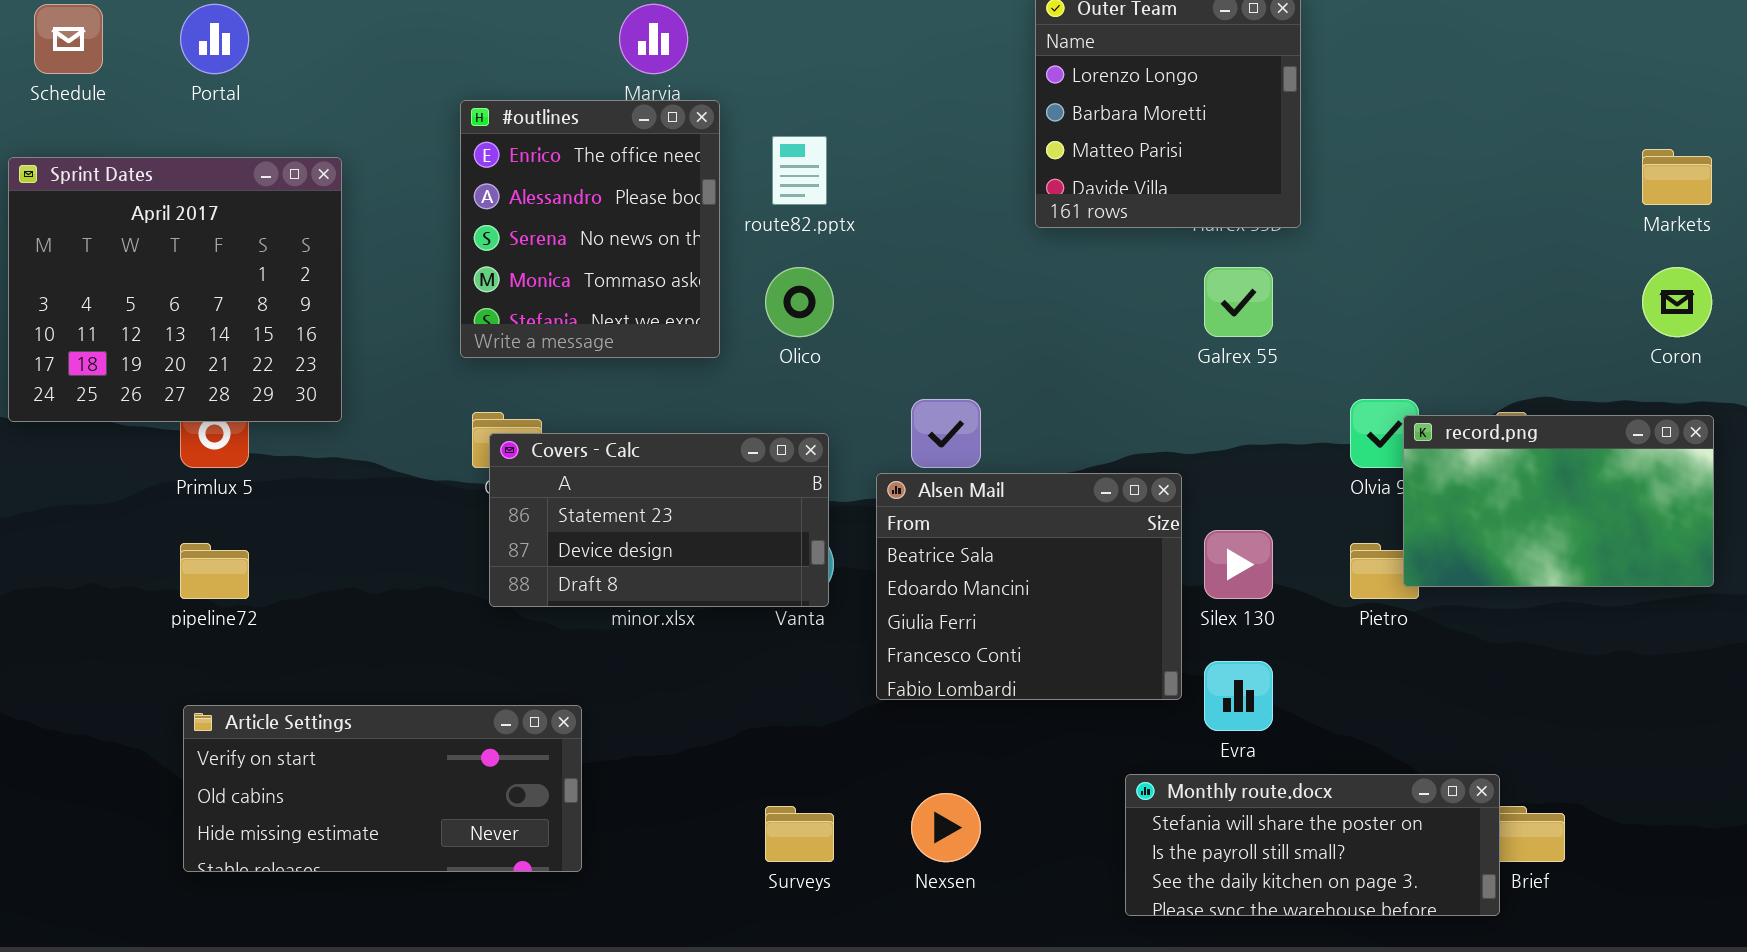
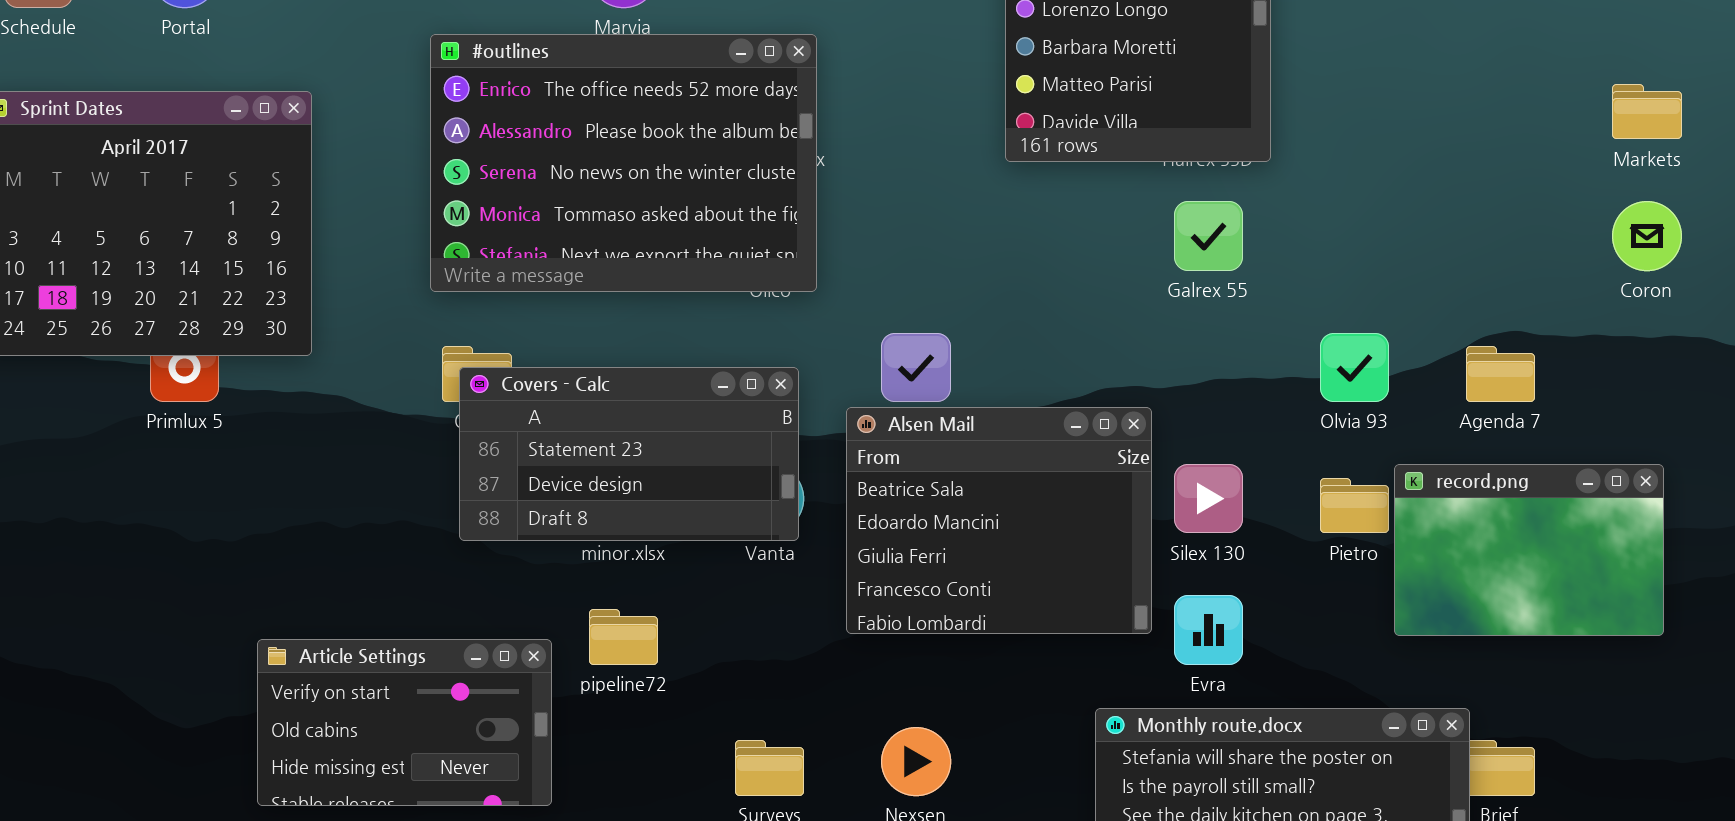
#outlines: [460,100,720,358] -> [430,34,817,292], resized
record.png: [1403,415,1714,587] -> [1394,464,1664,636], moved, resized
pipeline72: [180,543,249,599] -> [589,609,658,665], moved
Article Settings: [183,705,582,872] -> [257,639,552,806], resized

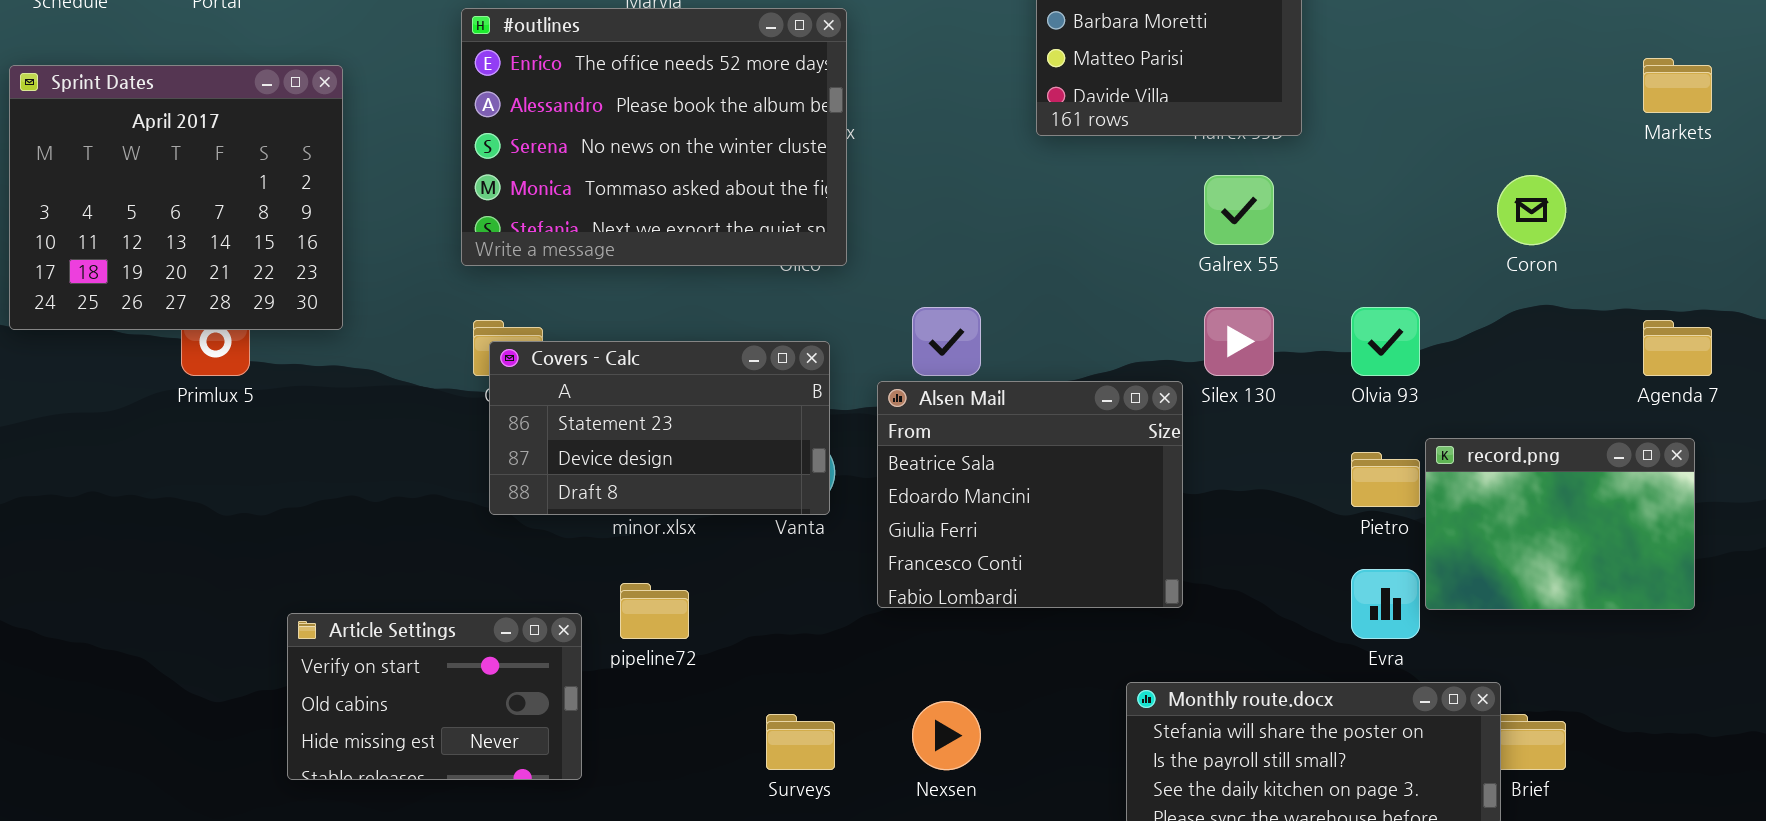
Coron: [1612,201,1682,271] -> [1497,175,1566,245], moved
Agenda 7: [1466,346,1535,402] -> [1643,320,1712,376], moved
Silex 130: [1174,464,1243,533] -> [1204,307,1274,376], moved
Evra: [1174,595,1243,665] -> [1351,569,1420,639], moved

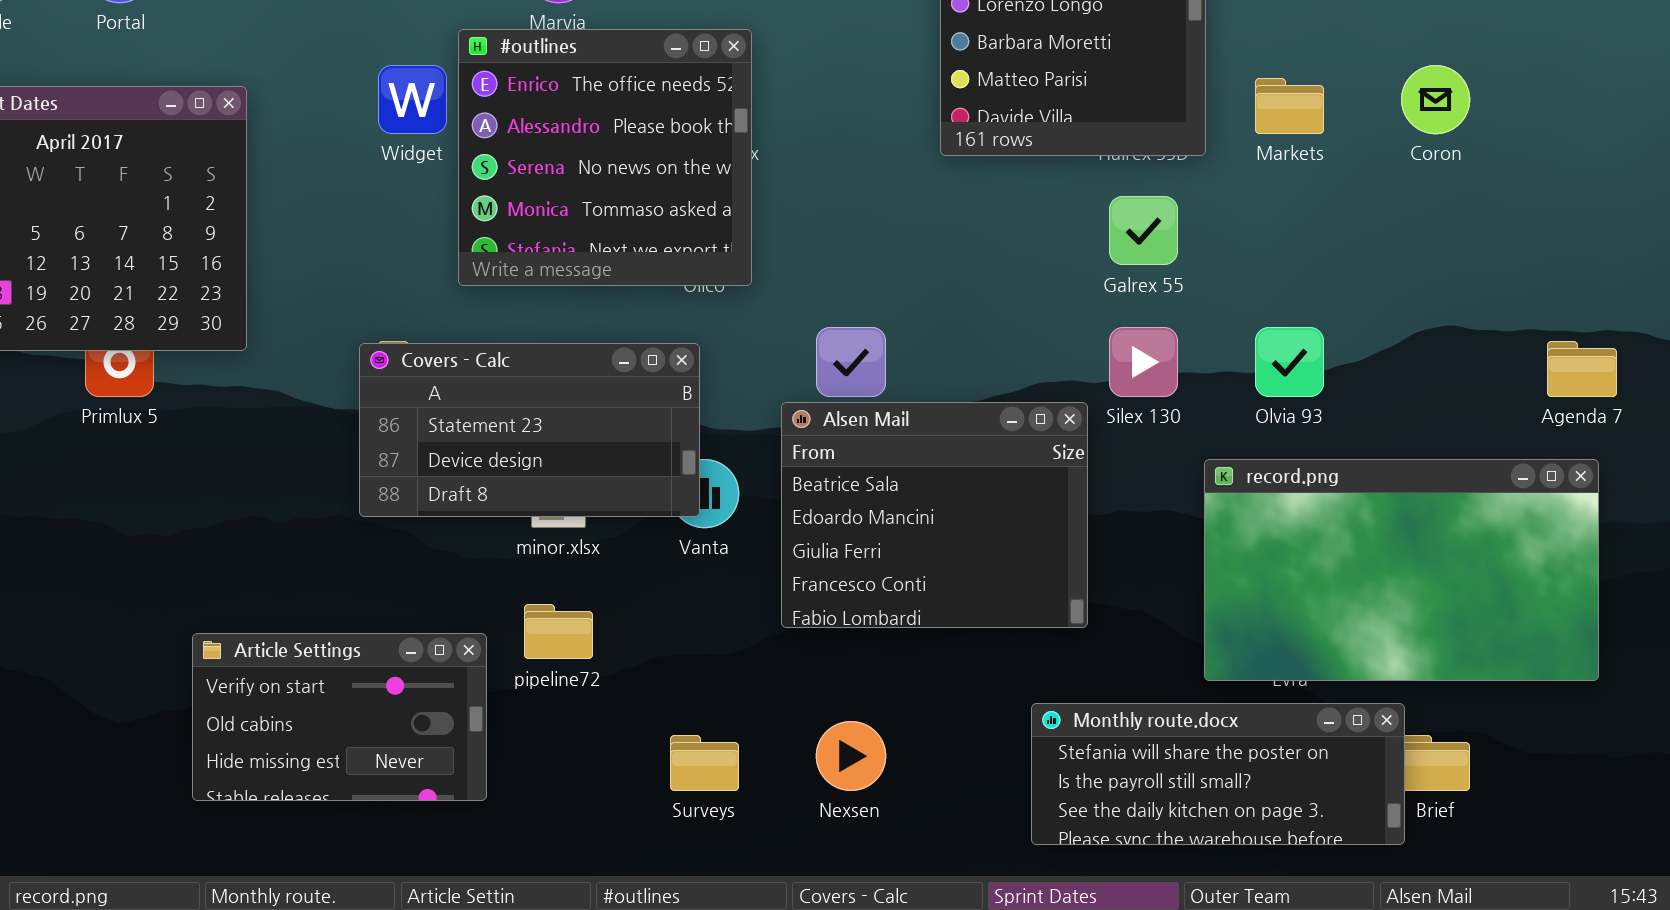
#outlines: [461,8,847,266] -> [458,29,752,286], resized
Markets: [1643,58,1712,113] -> [1255,78,1324,134], moved
Coron: [1497,175,1566,245] -> [1401,65,1470,134], moved
Covers - Calc: [489,341,830,515] -> [359,343,700,517], moved
record.png: [1425,438,1695,610] -> [1204,459,1599,681], resized

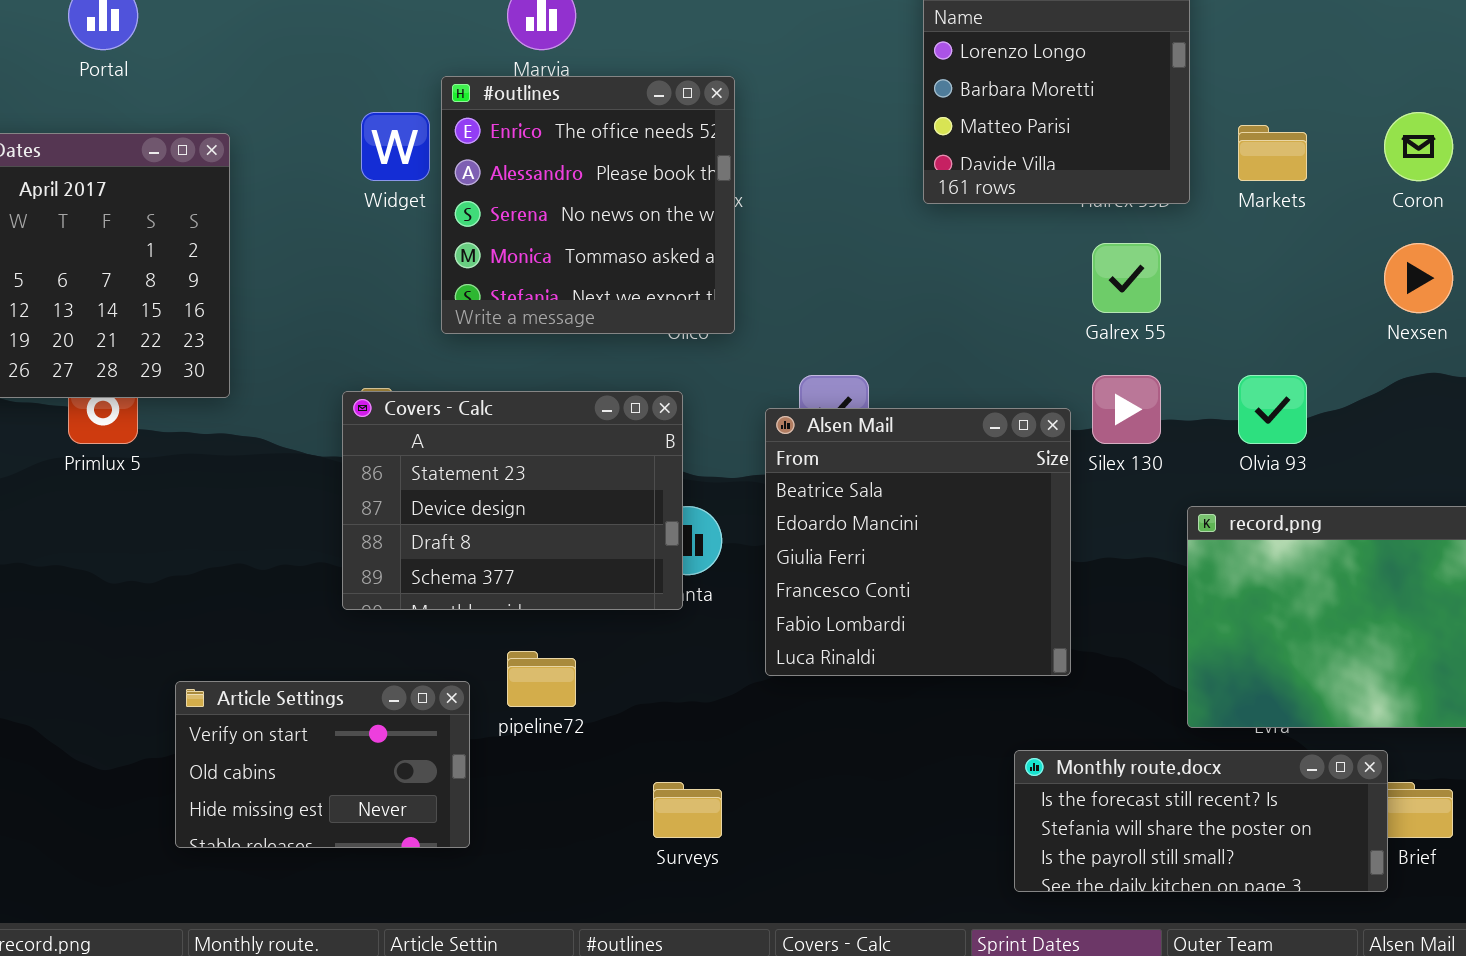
Covers - Calc: [359,343,700,517] -> [342,391,683,610], resized
Alsen Mail: [781,402,1088,628] -> [765,408,1071,676], resized
Monthly route.docx: [1031,703,1405,845] -> [1014,750,1388,892], scrolled up 1 row
Nexsen: [816,721,886,791] -> [1384,243,1453,313], moved

